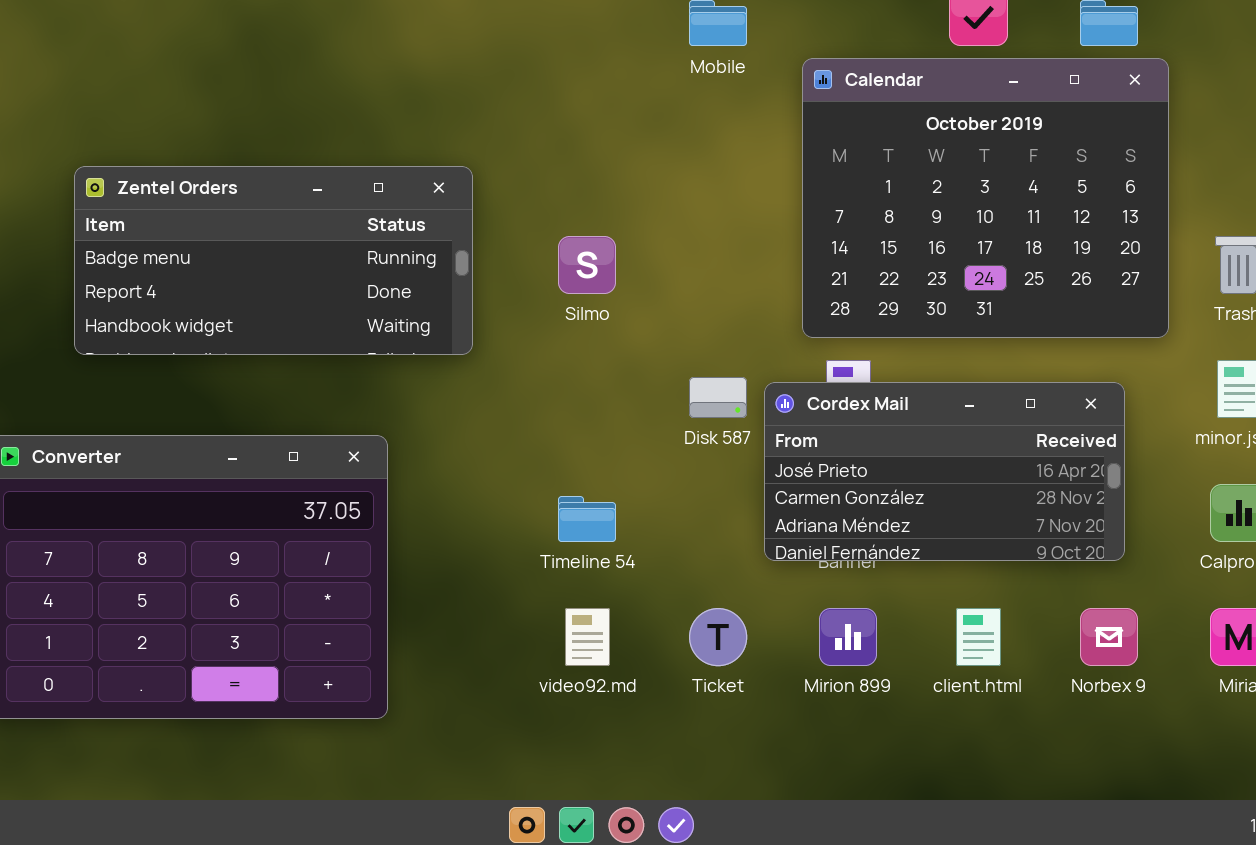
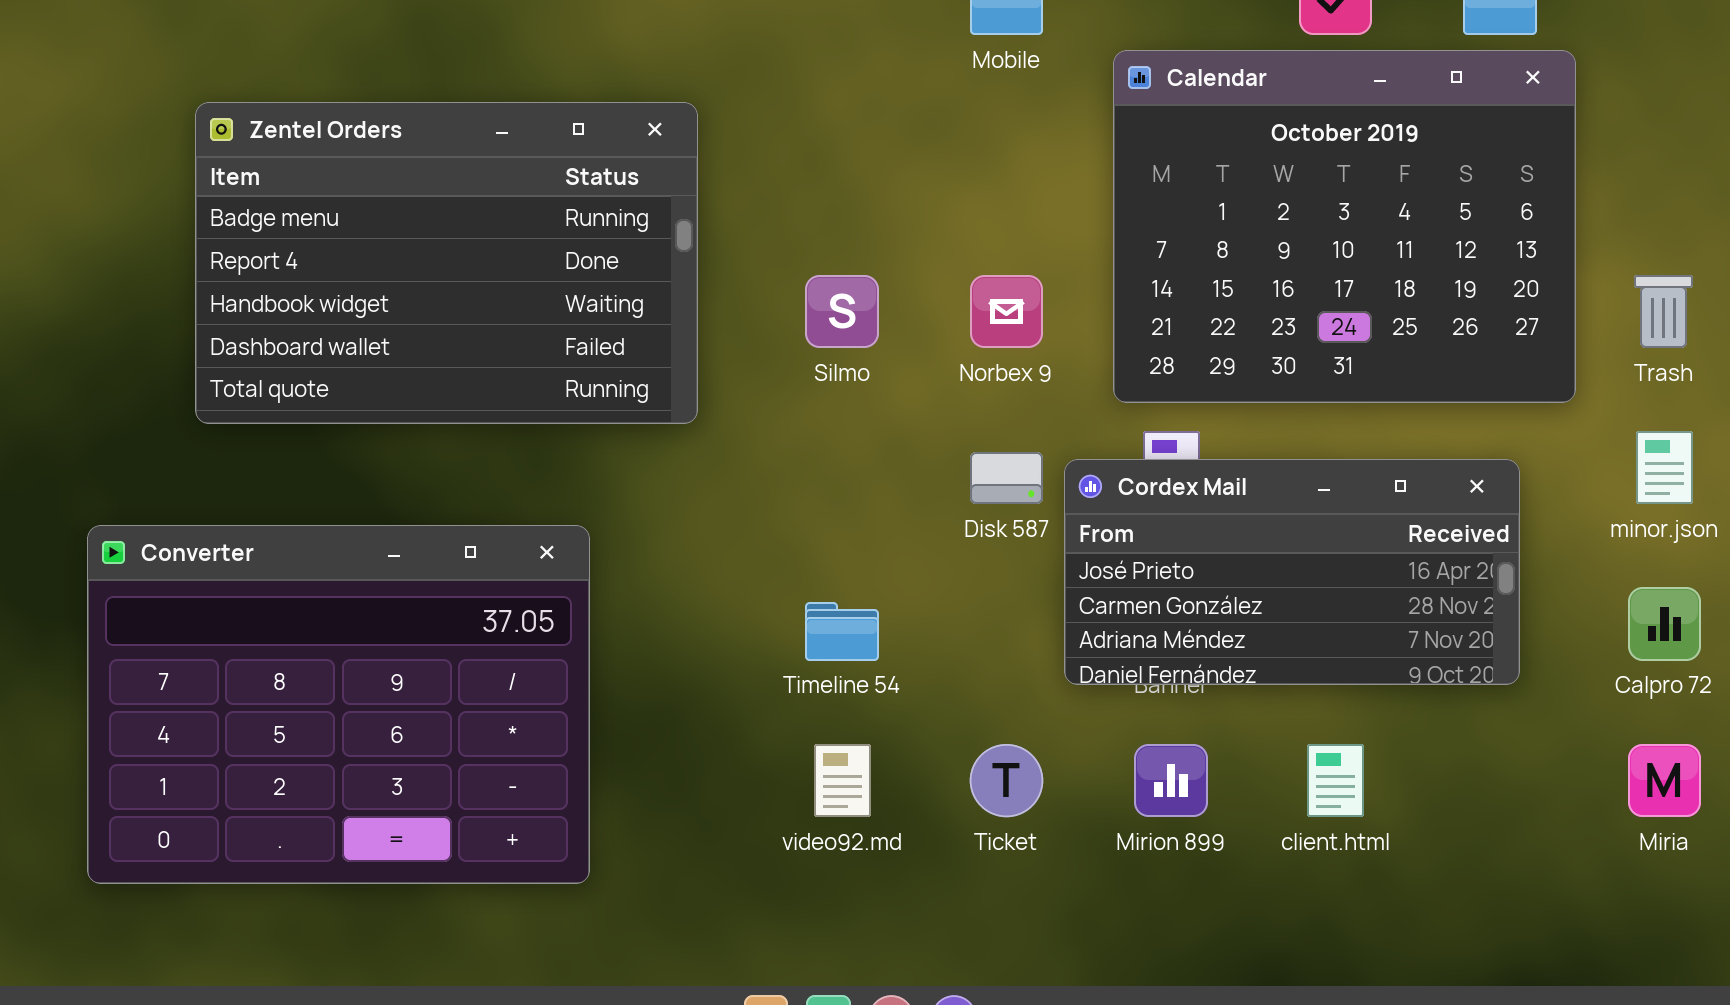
Zentel Orders: [74,166,473,355] -> [195,102,698,424], resized
Norbex 9: [1080,608,1138,666] -> [970,275,1043,348], moved

